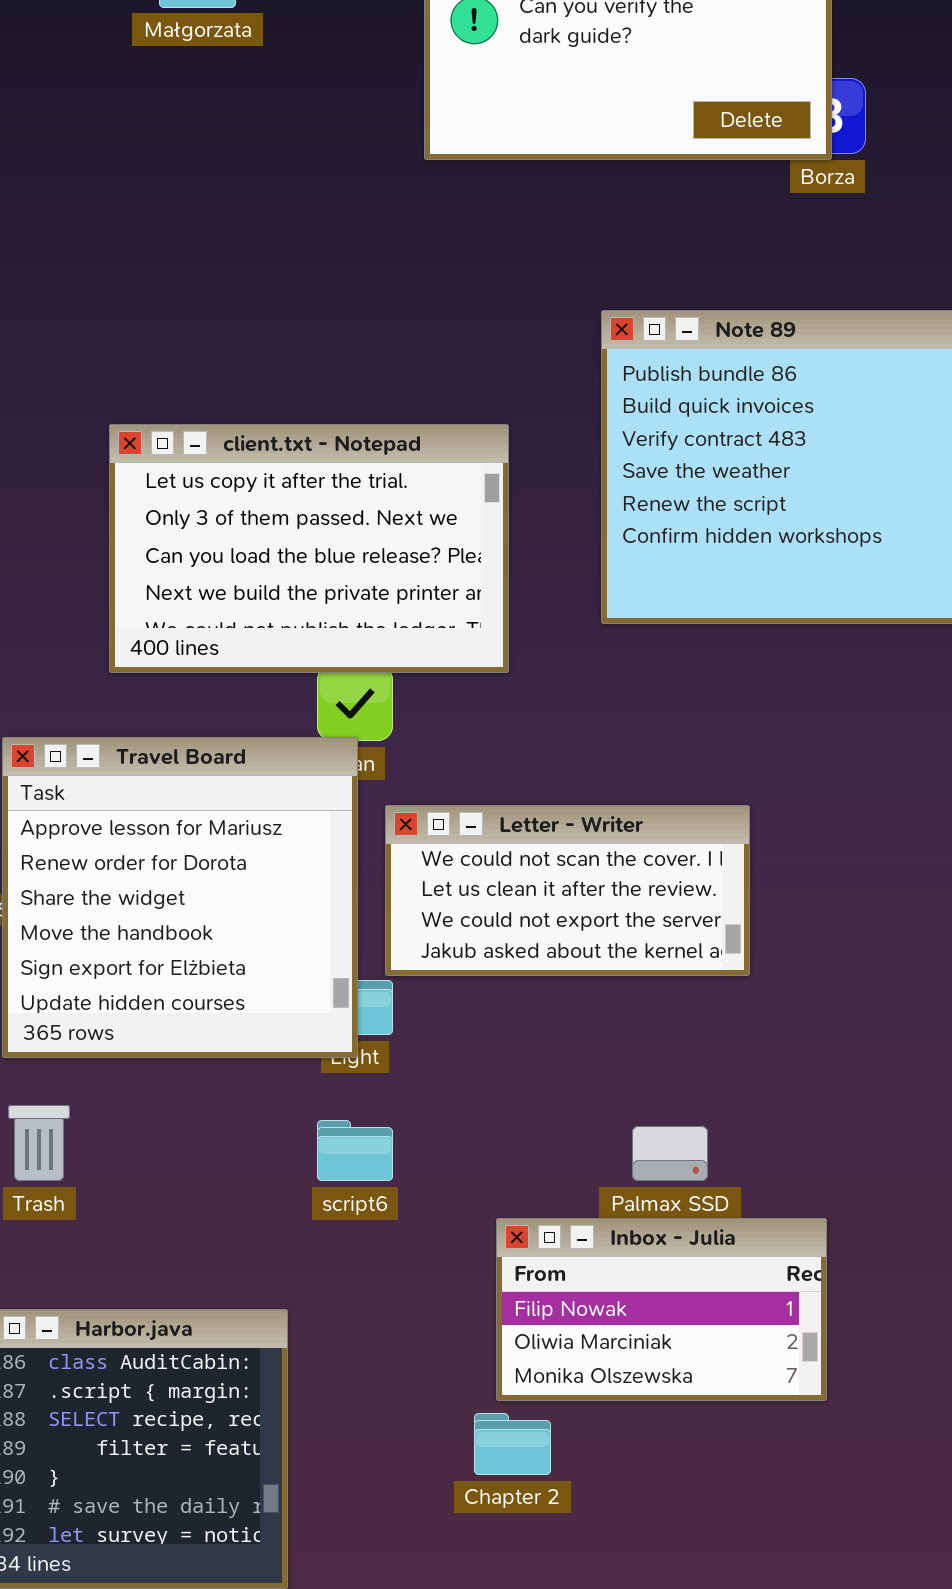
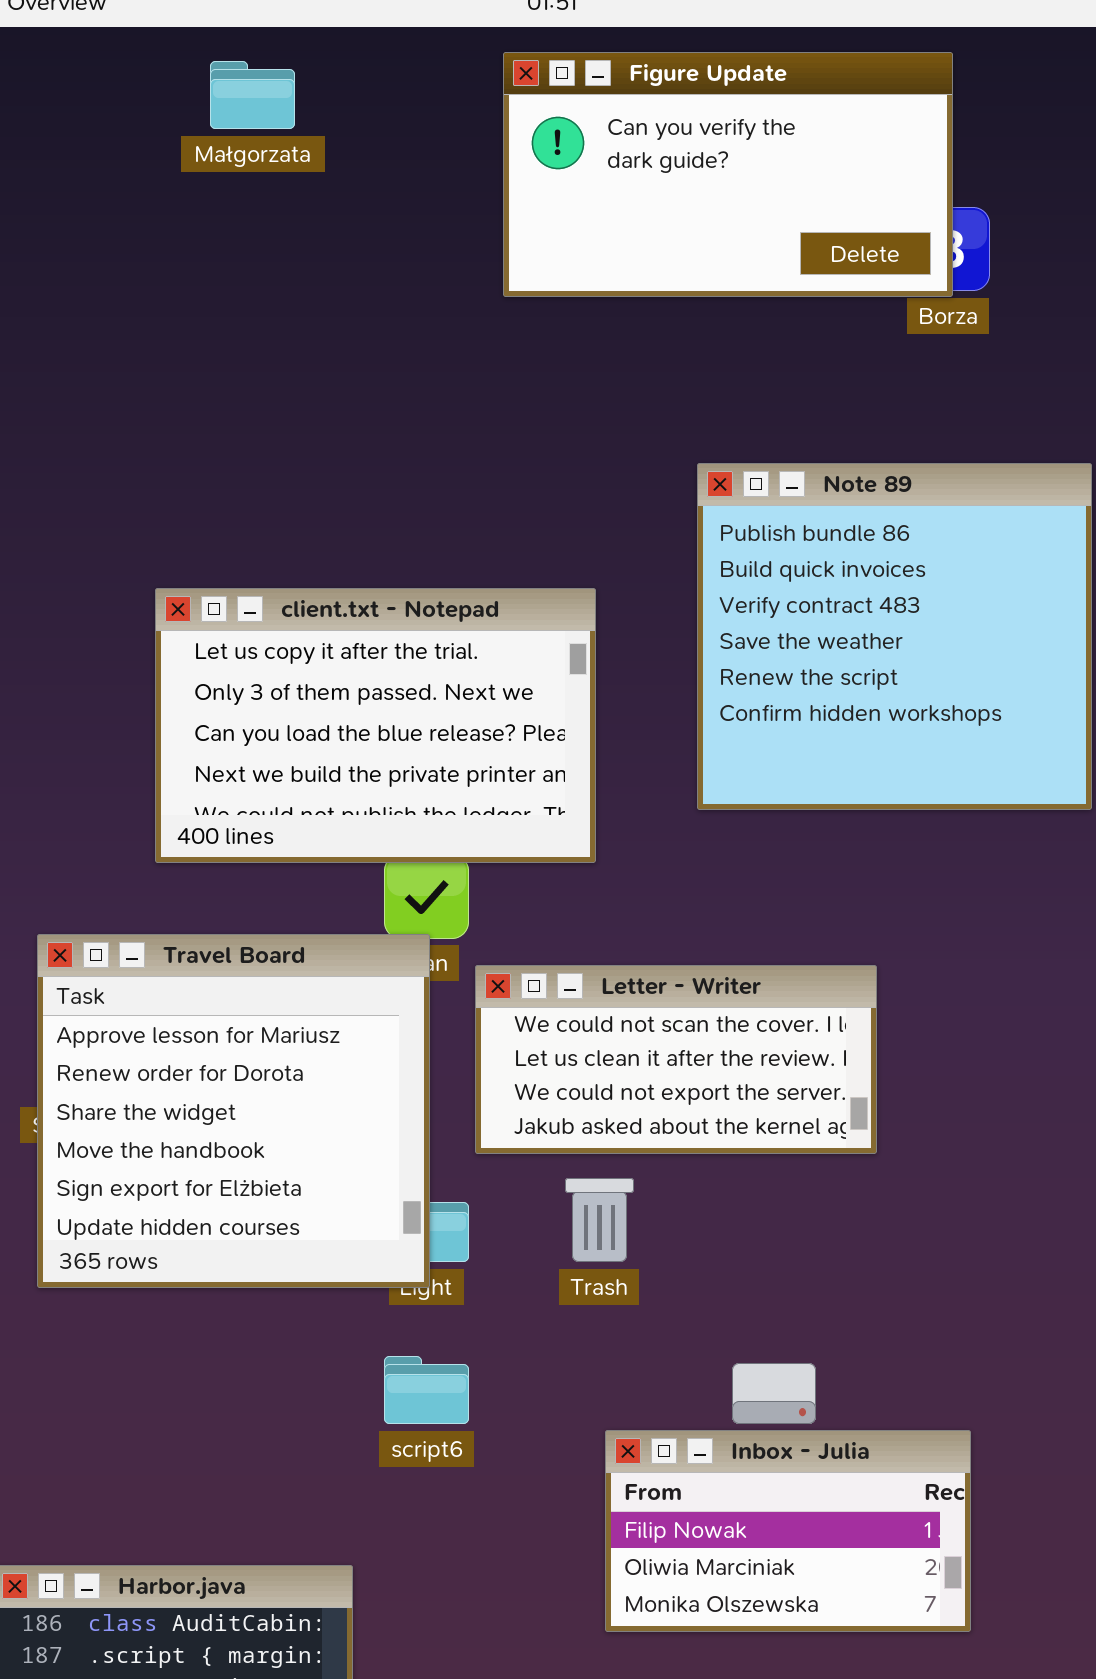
Letter - Writer: [385,805,750,976] -> [475,965,877,1154], moved
Trash: [8,1105,70,1181] -> [565,1178,634,1262], moved
Inbox - Julia: [496,1218,827,1401] -> [605,1430,971,1632], moved

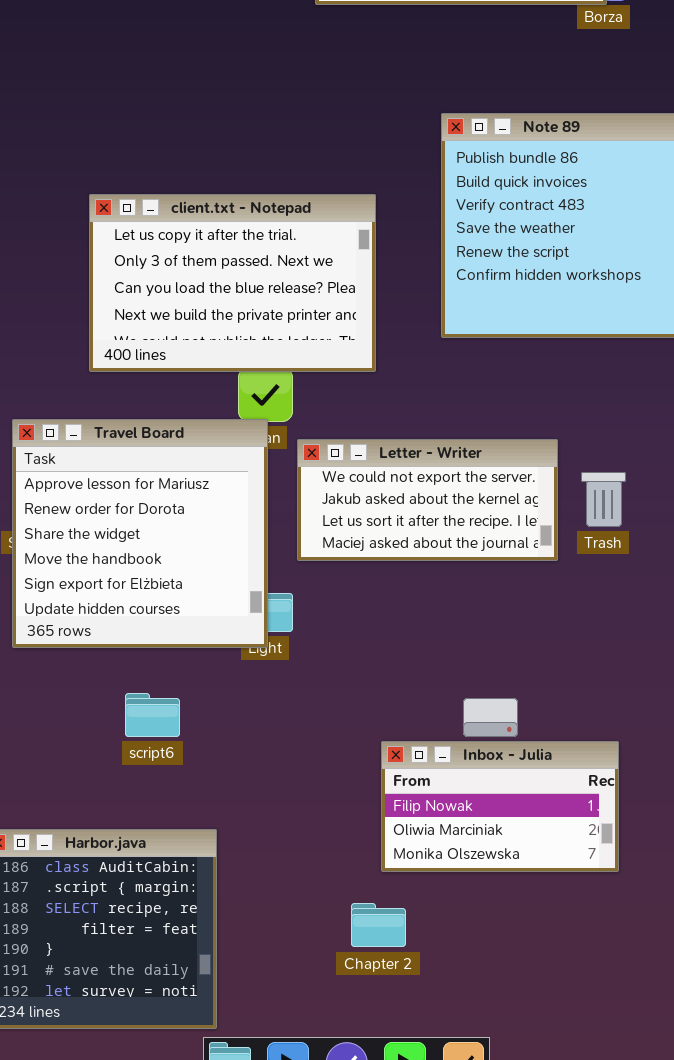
Letter - Writer: [475,965,877,1154] -> [297,439,558,561], scrolled down 2 rows
Trash: [565,1178,634,1262] -> [581,472,626,527], moved
script6: [384,1356,469,1424] -> [125,693,180,737], moved

